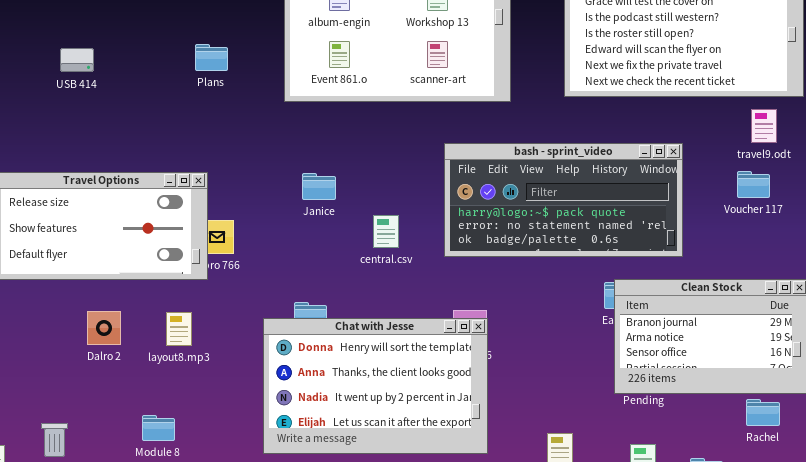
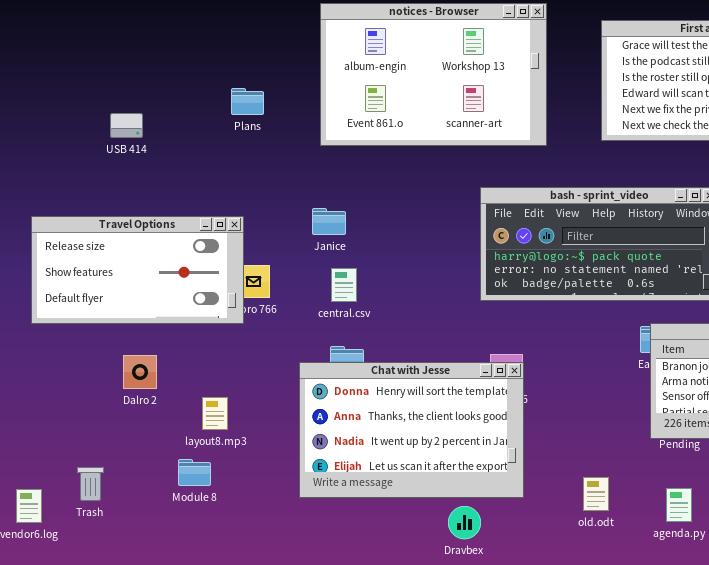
USB 414: [60,48,94,72] -> [110,113,143,138], moved
Janice: [302,173,336,200] -> [312,208,346,235], moved
central.csv: [373,215,399,248] -> [331,268,357,302], moved
layout8.mp3: [166,312,192,346] -> [202,397,228,430], moved

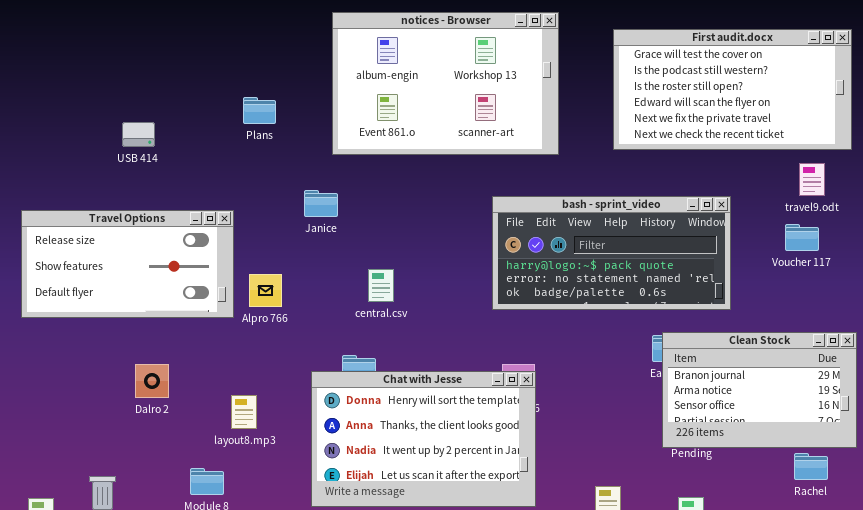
Janice: [312,208,346,235] -> [304,190,338,217], moved
Travel Options: [31,216,244,324] -> [21,210,234,318], moved
central.csv: [331,268,357,302] -> [368,269,394,302], moved
layout8.mp3: [202,397,228,430] -> [231,395,257,429], moved

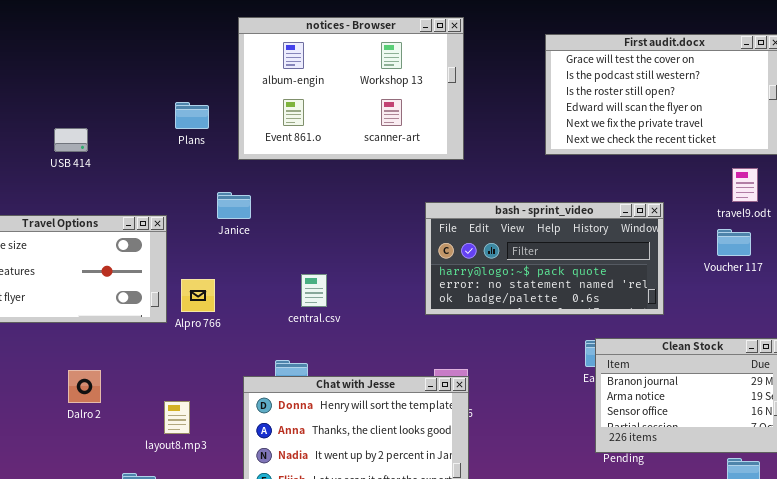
notices - Browser: [332,12,559,155] -> [238,17,464,160], moved
Janice: [304,190,338,217] -> [217,192,251,219], moved

